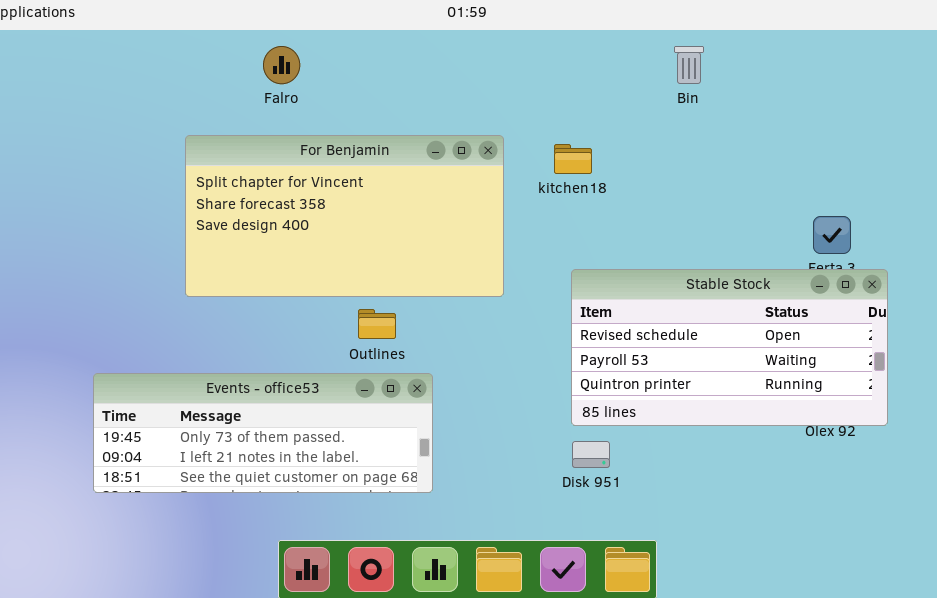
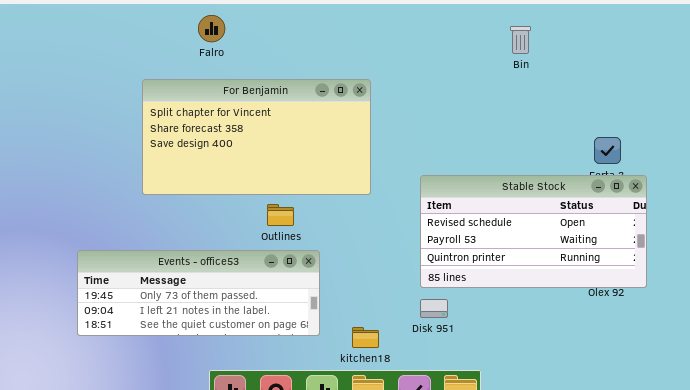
Bin: [674,46,704,84] -> [510,26,531,54], moved
kitchen18: [554,144,592,174] -> [352,327,379,348], moved

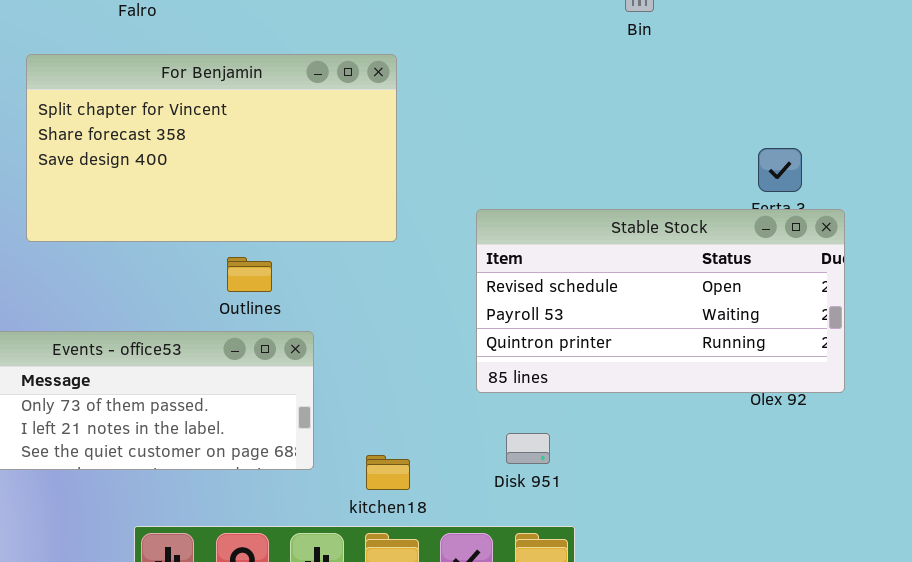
Disk 951: [420,299,448,318] -> [506,433,550,464], moved

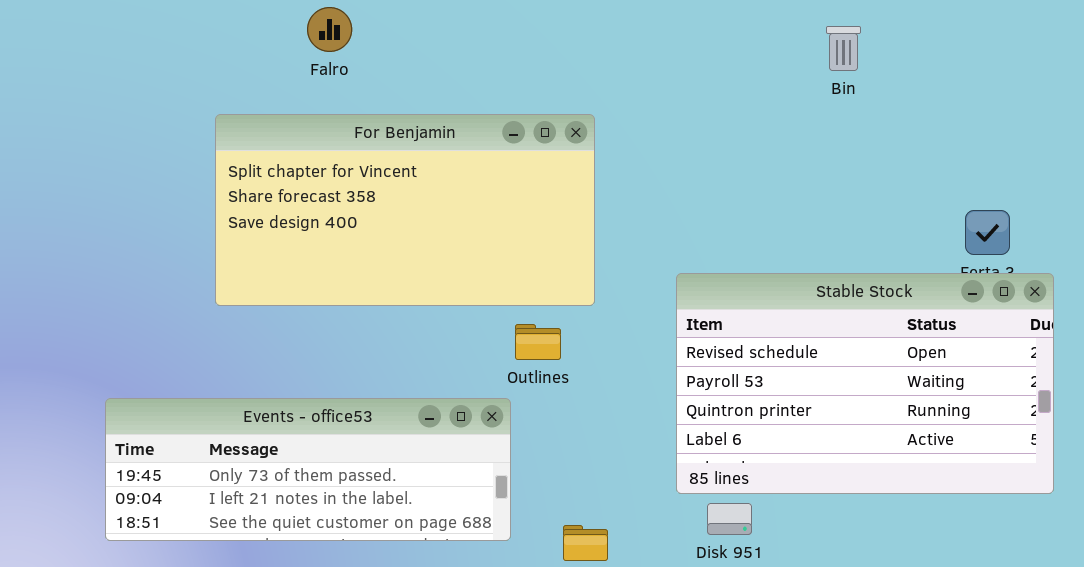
Stable Stock: [476,209,845,393] -> [676,273,1054,494], resized
Outlines: [227,257,272,292] -> [515,324,561,360], moved

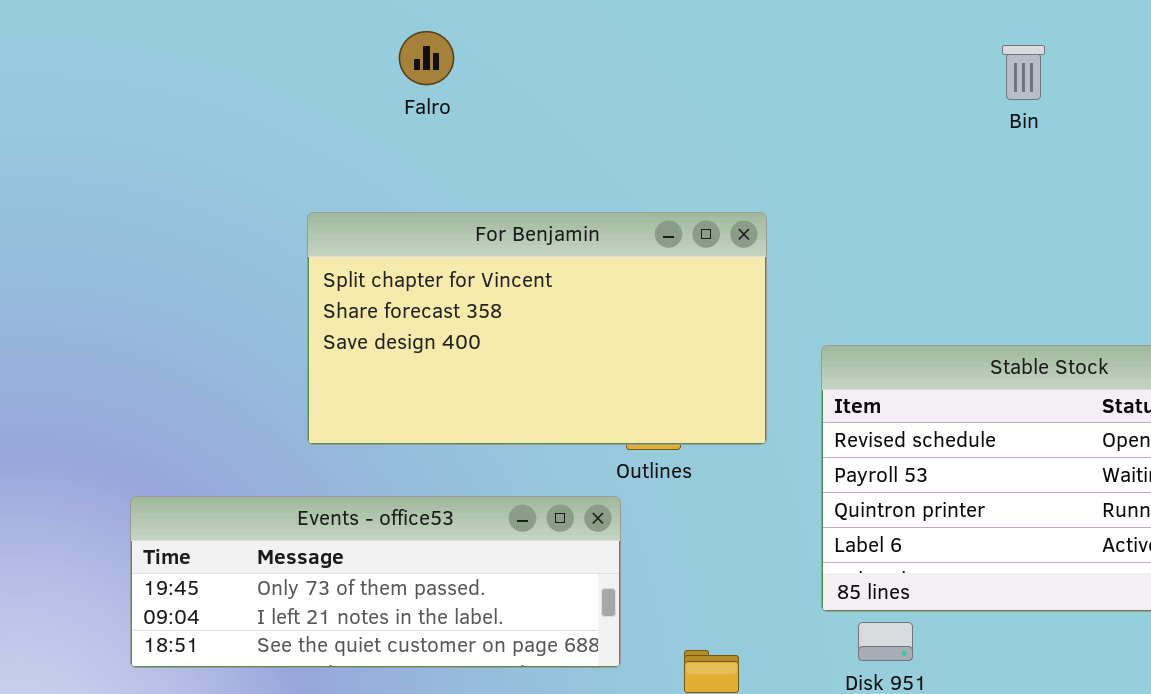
Falro: [307,7,352,52] -> [399,31,454,85], moved
For Benjamin: [215,114,595,306] -> [307,212,767,445], moved

